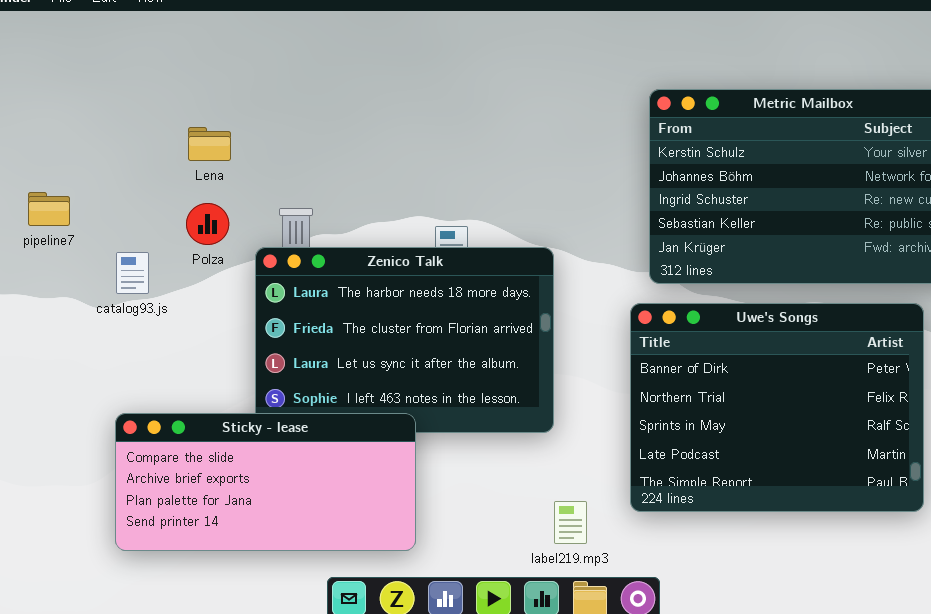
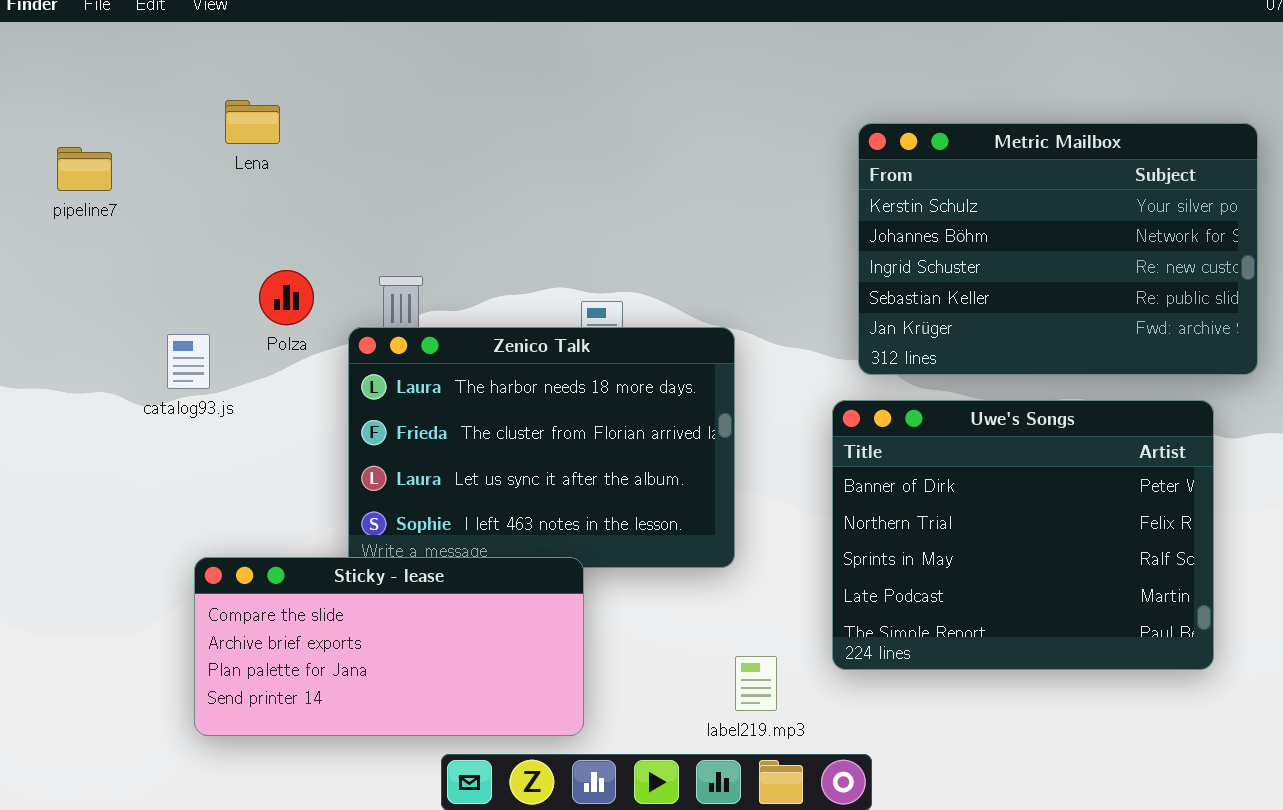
Lena: [188,127,231,161] -> [225,100,280,144], moved
pipeline7: [28,192,70,226] -> [57,147,112,191], moved
Sticky - lease: [115,413,416,551] -> [194,557,584,736], moved

